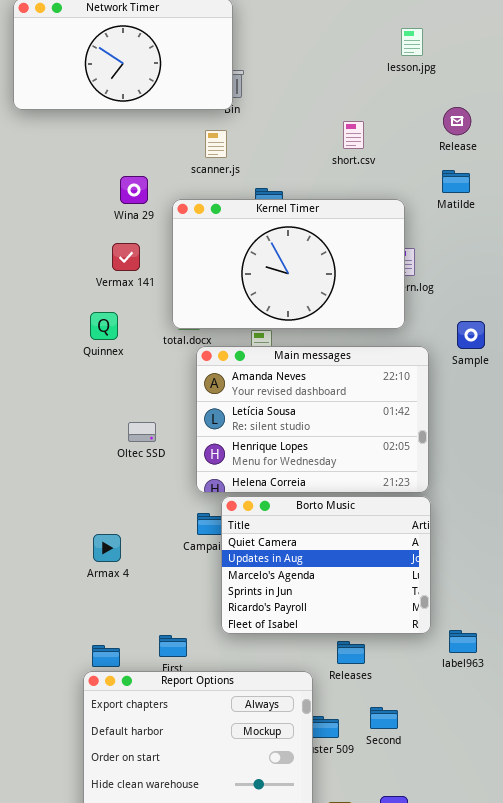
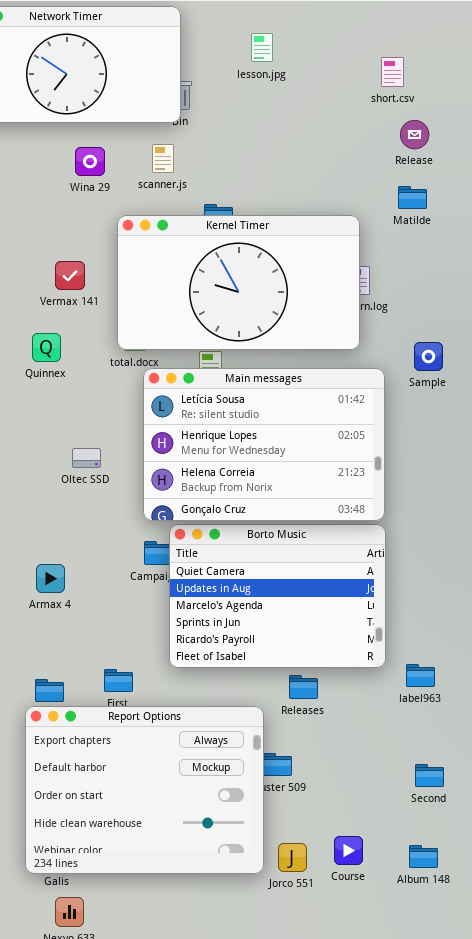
lesson.jpg: [401,28,423,56] -> [251,33,273,62], moved
short.csv: [343,121,364,149] -> [381,57,404,87], moved
Wina 29: [120,176,148,204] -> [75,147,105,176], moved
Main messages: [196,346,429,493] -> [143,368,385,521], scrolled down 1 row
Second: [370,707,398,729] -> [415,764,444,787], moved

